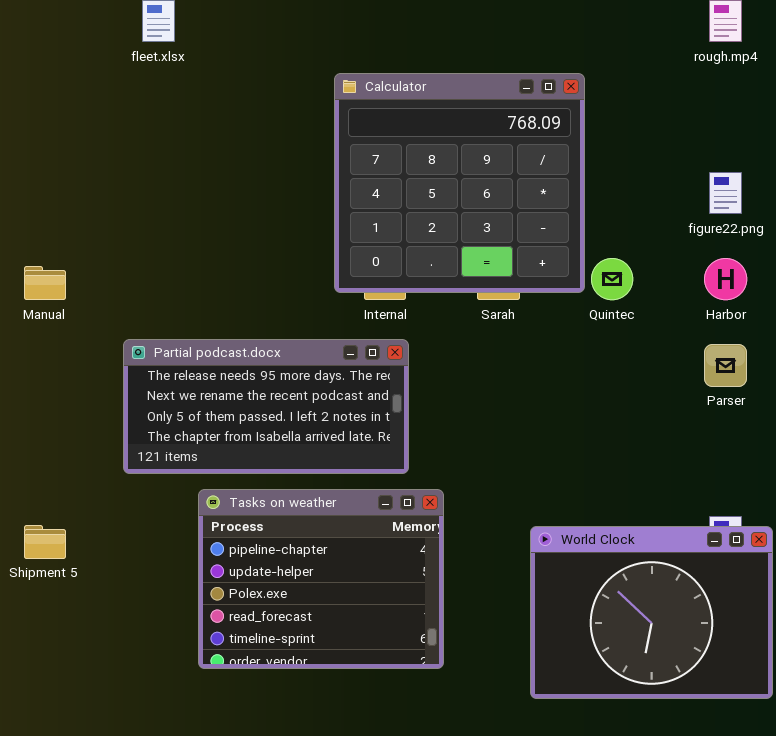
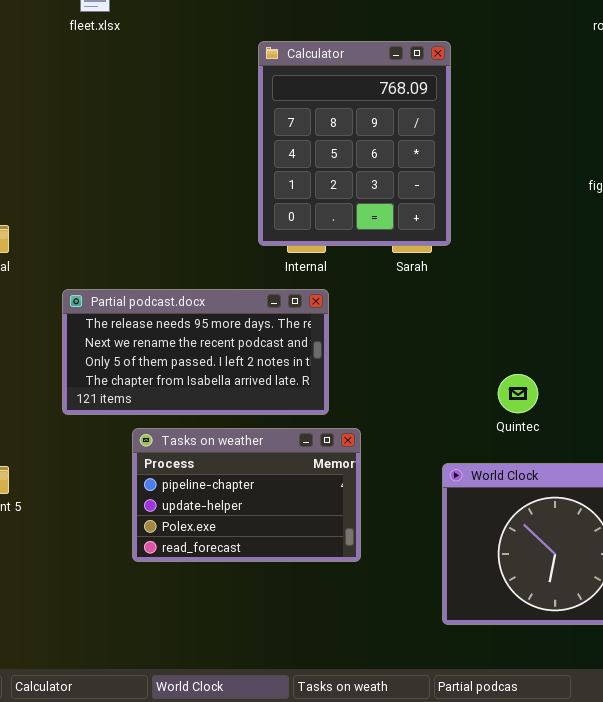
Calculator: [334,73,585,293] -> [258,41,451,246], resized
Quintec: [591,258,633,300] -> [498,374,538,413], moved
Tasks on weather: [198,489,444,669] -> [132,428,361,562], resized

